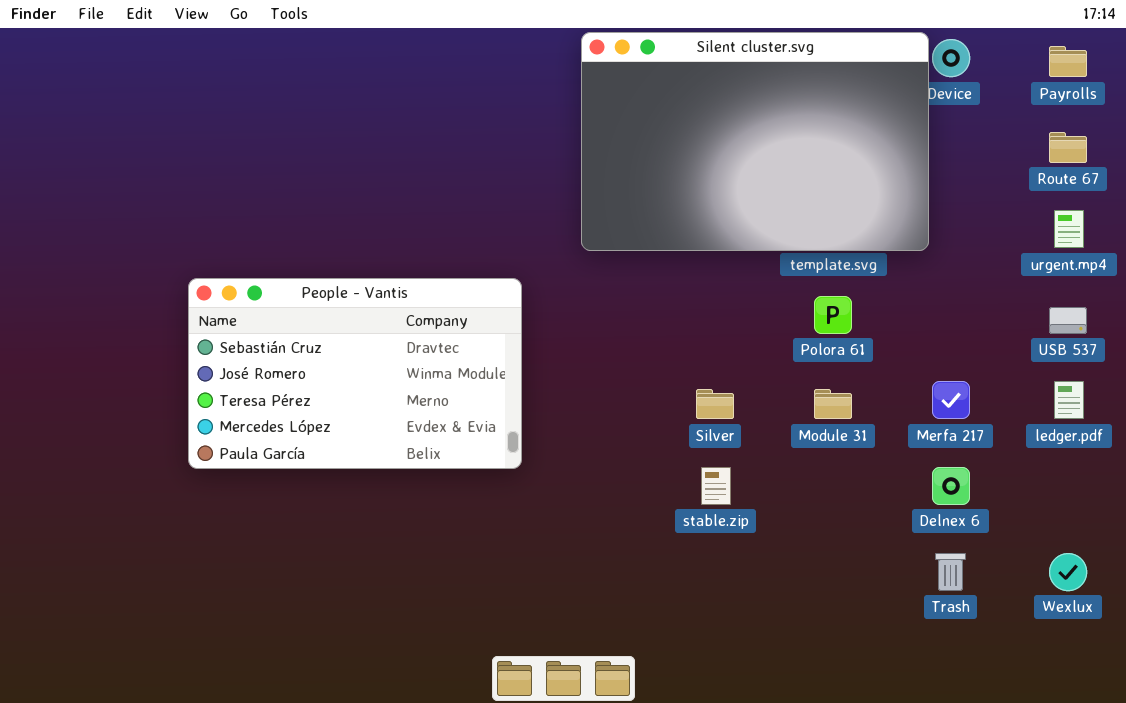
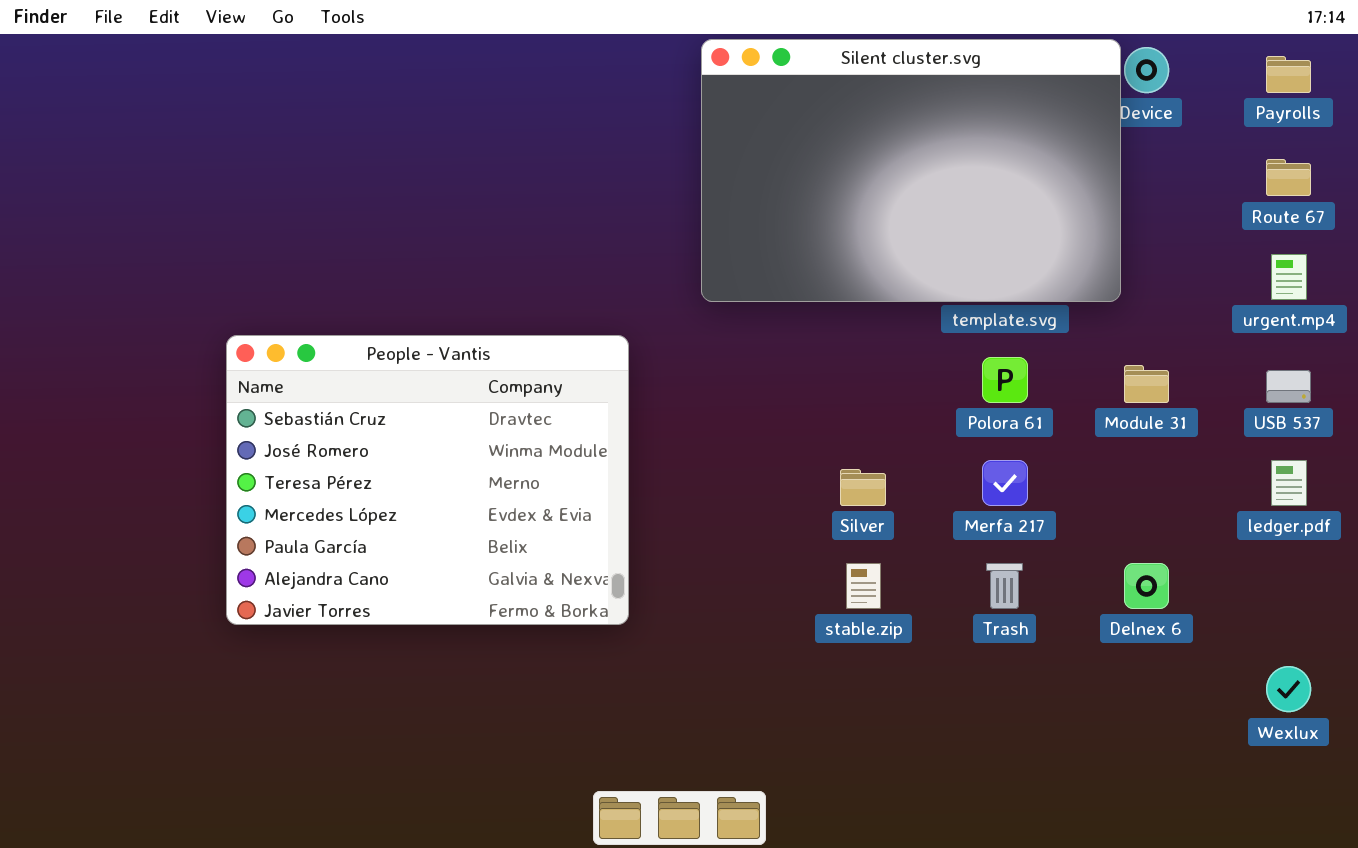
People - Vantis: [188,278,522,469] -> [226,335,629,625], resized
Merfa 217: [932,381,970,419] -> [982,460,1028,506], moved
Module 31: [814,389,852,419] -> [1124,365,1169,403], moved
Trash: [935,553,966,591] -> [986,563,1023,609], moved

